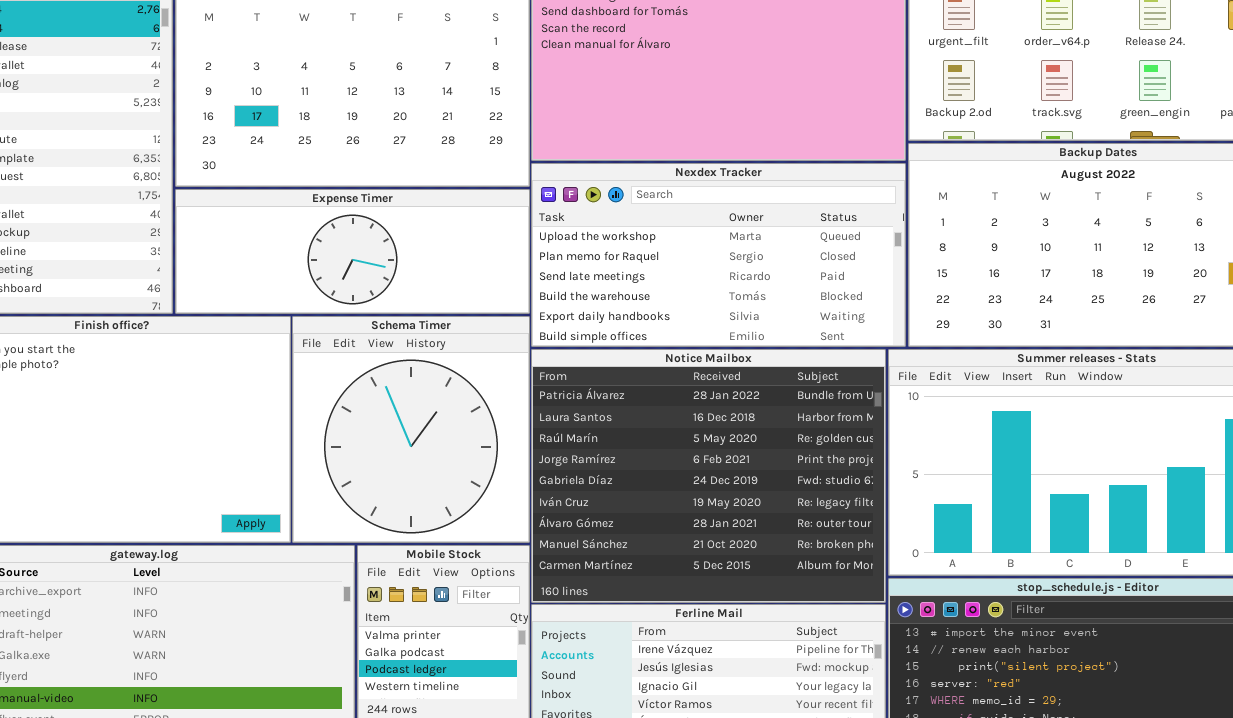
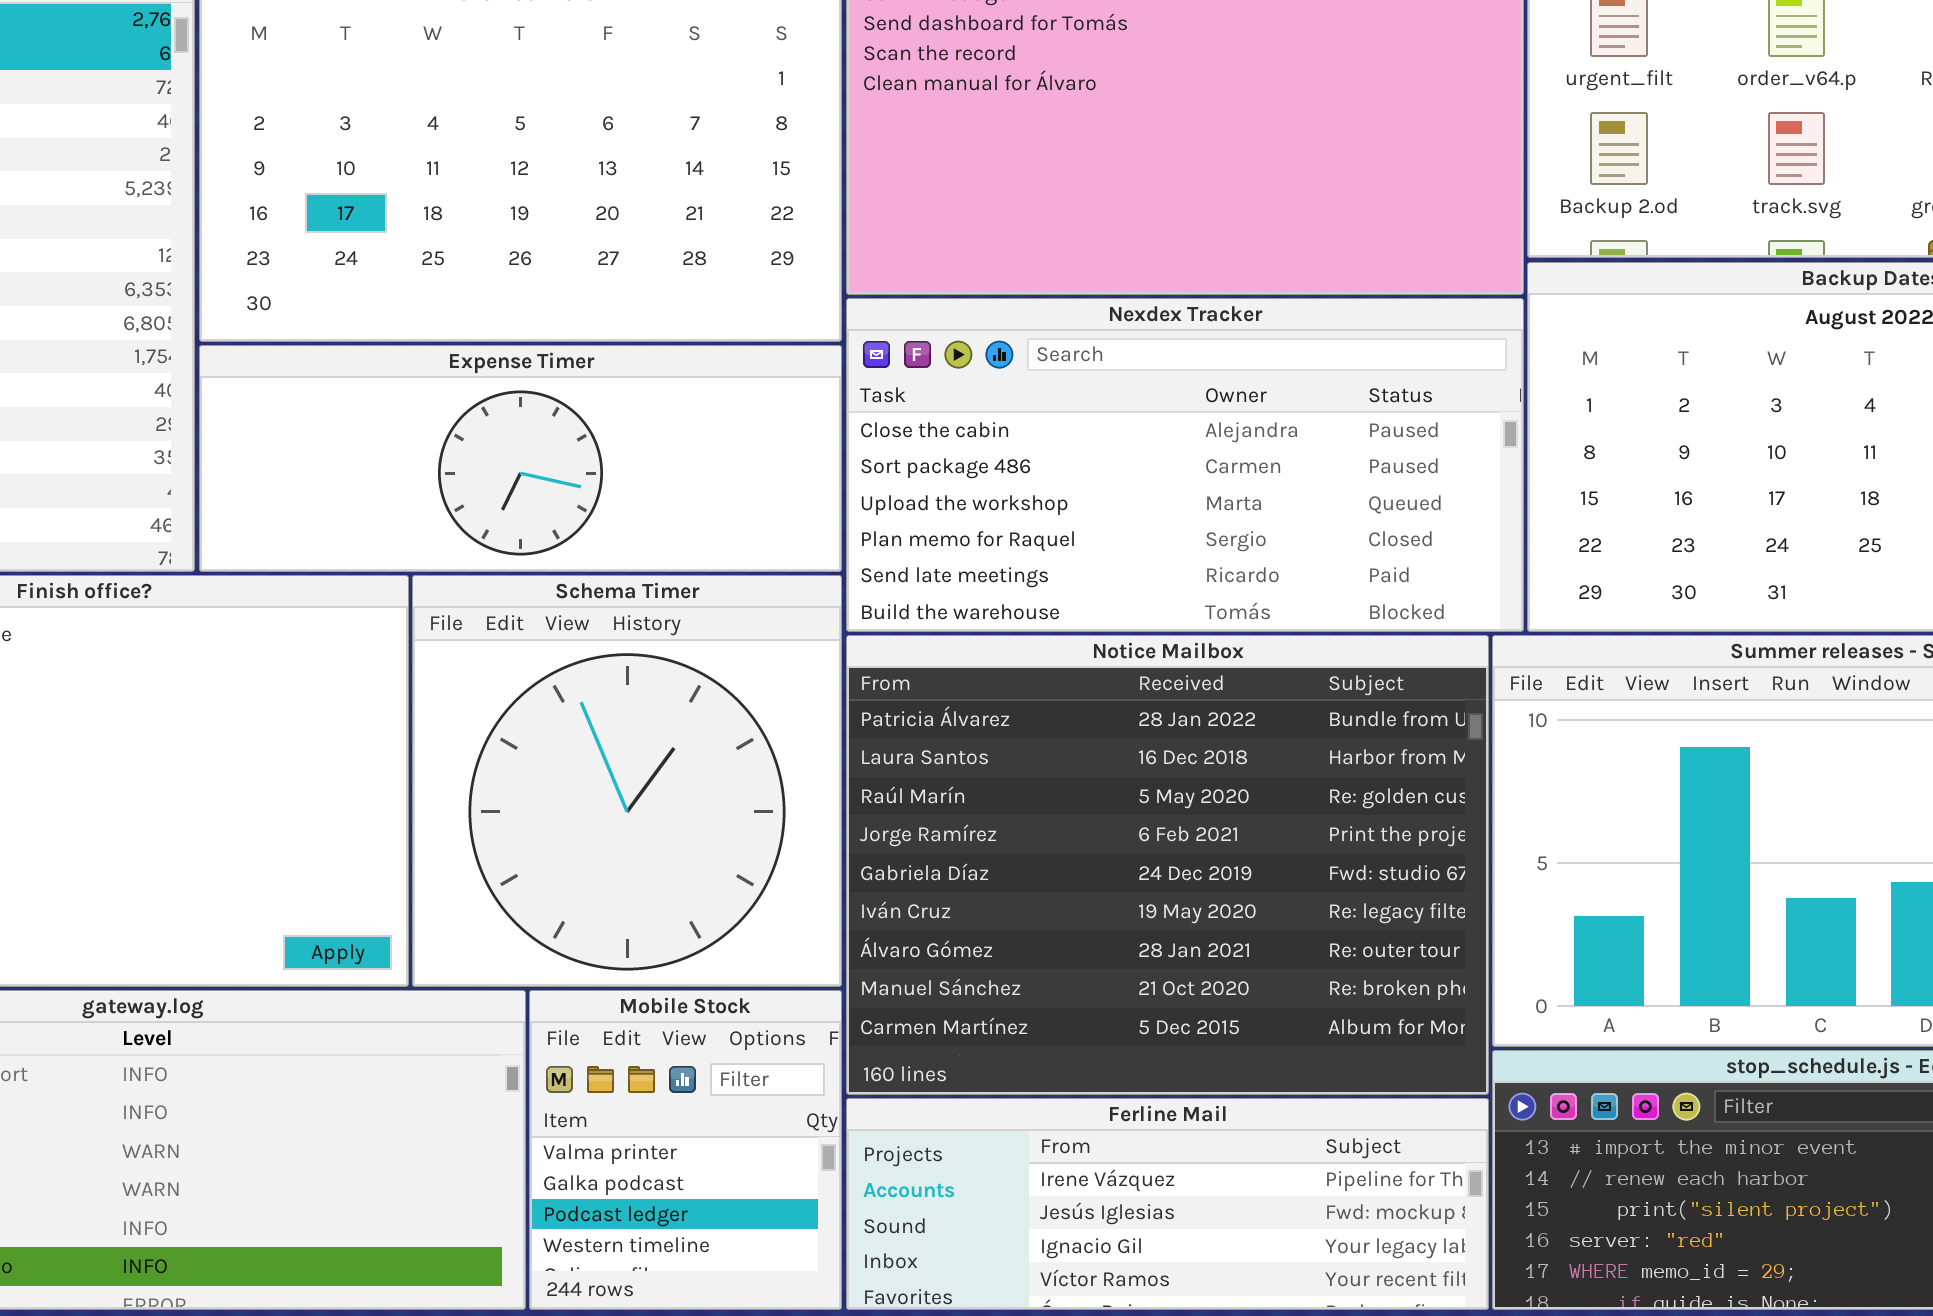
Nexdex Tracker: [531,163,906,347] -> [846,298,1524,632], scrolled up 2 rows

